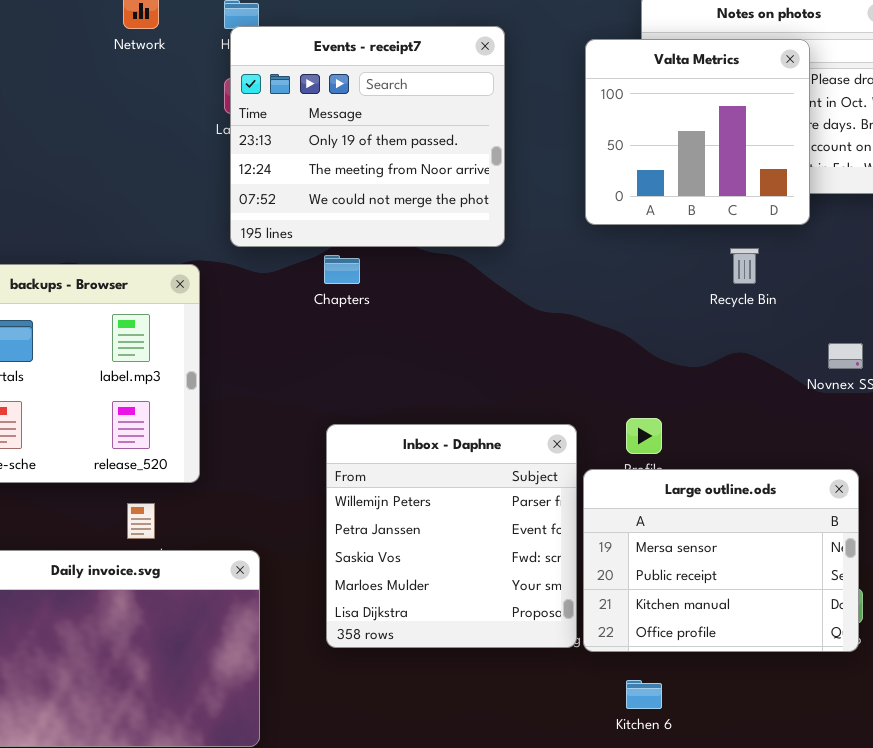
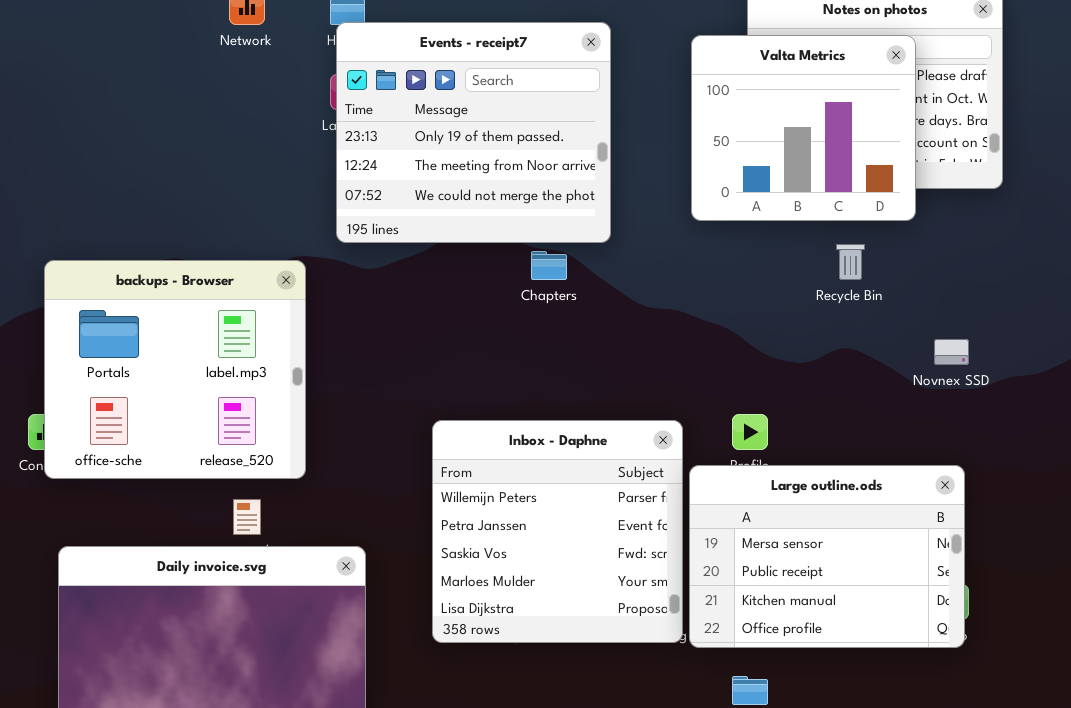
Chapters: [324,255,360,284] -> [531,251,567,280], moved

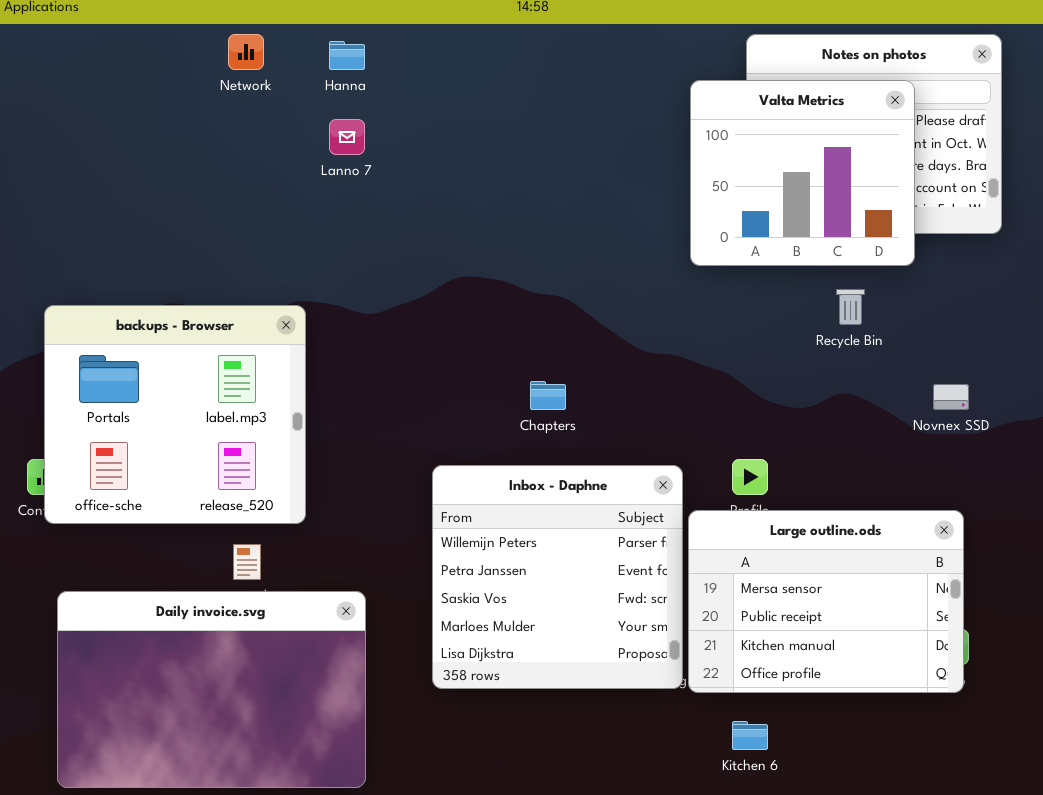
Events - receipt7: [336,22,611,243] -> none, closed
Chapters: [531,251,567,280] -> [530,381,566,410], moved

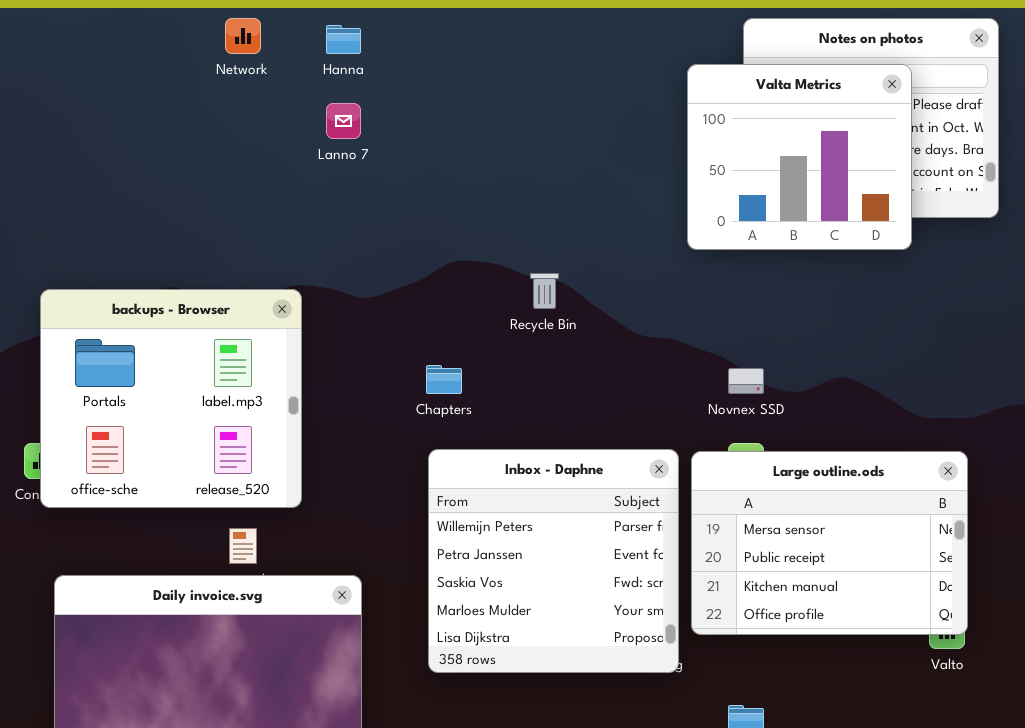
Recycle Bin: [836,289,865,325] -> [530,273,559,309], moved
Chapters: [530,381,566,410] -> [426,365,462,394], moved
Novnex SSD: [933,384,969,410] -> [728,368,764,394], moved
Large outline.ods: [688,510,964,693] -> [691,451,968,635], moved

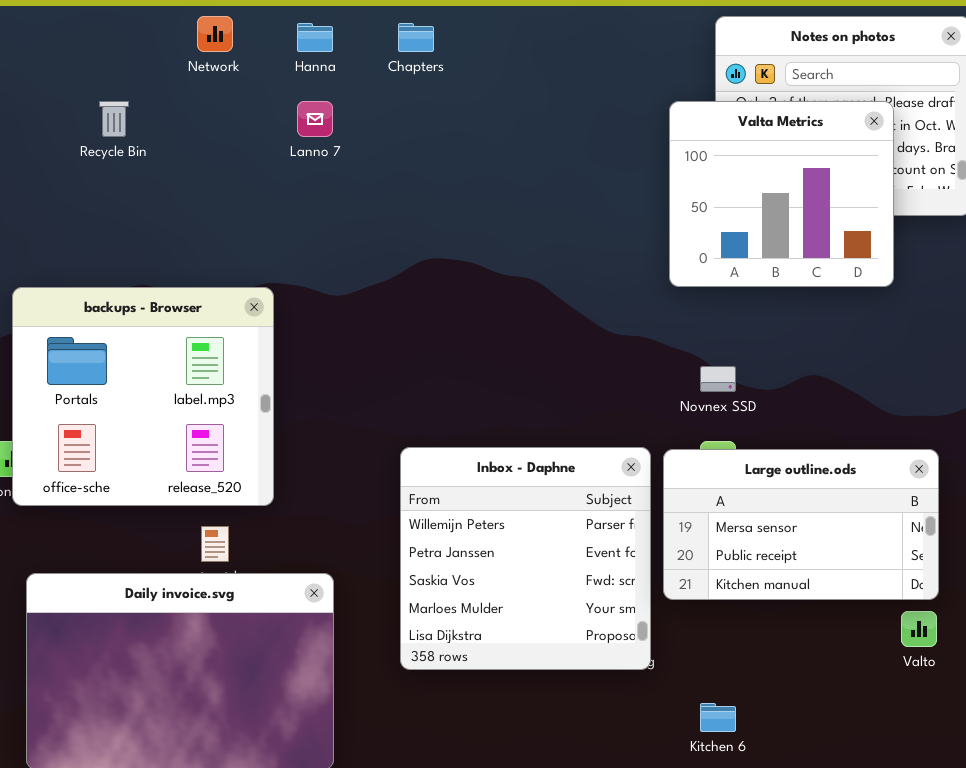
Valta Metrics: [687,64,912,250] -> [669,101,894,287], moved
Recycle Bin: [530,273,559,309] -> [99,101,129,137], moved
Chapters: [426,365,462,394] -> [398,23,434,52], moved
Large outline.ods: [691,451,968,635] -> [663,449,939,600], resized

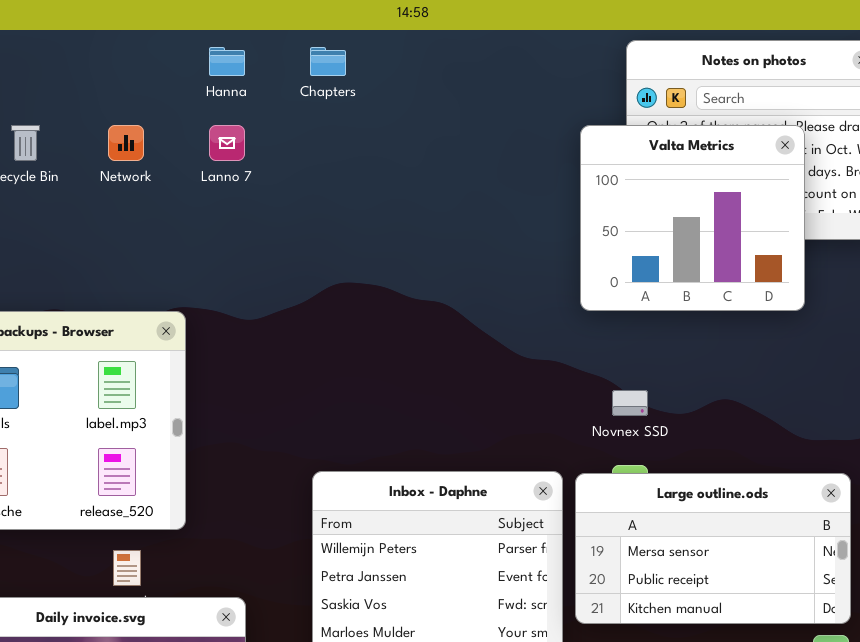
Network: [197,16,233,52] -> [108,125,144,161], moved

